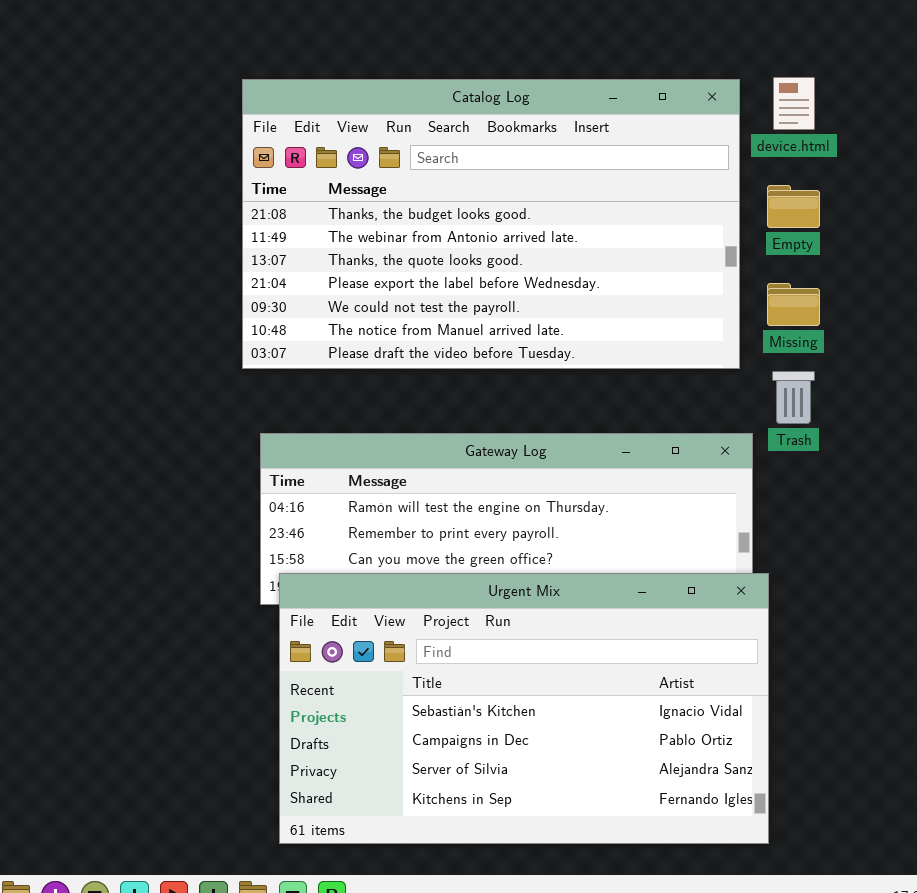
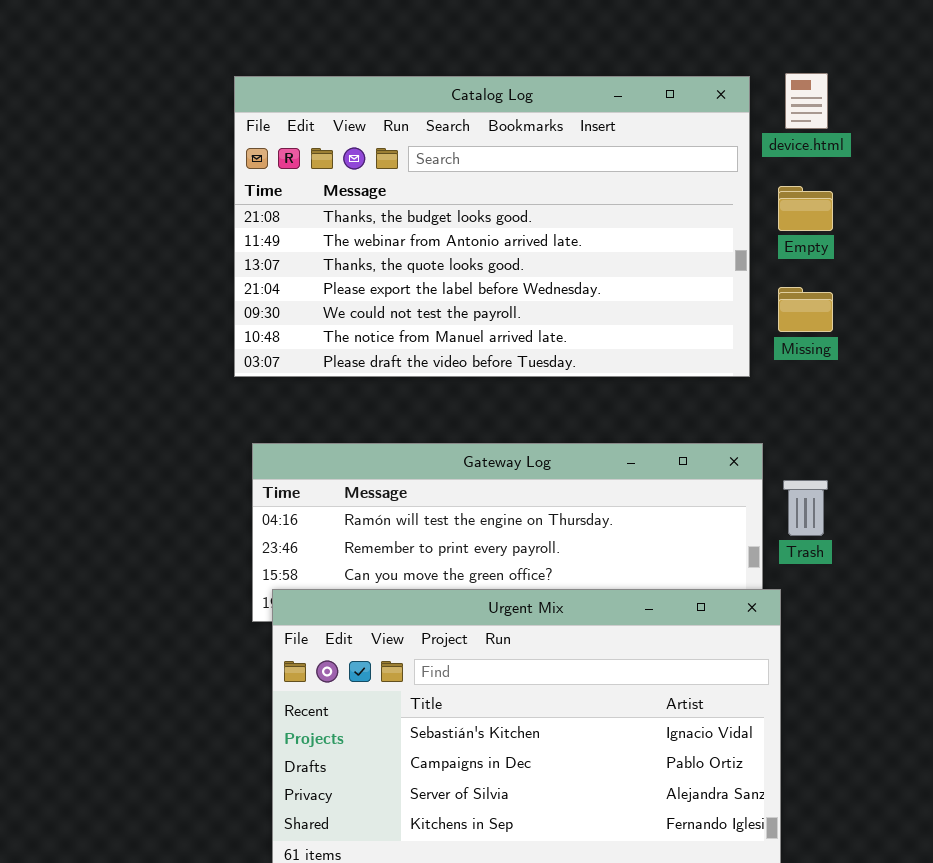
Trash: [772,371,815,424] -> [783,480,828,536], moved

